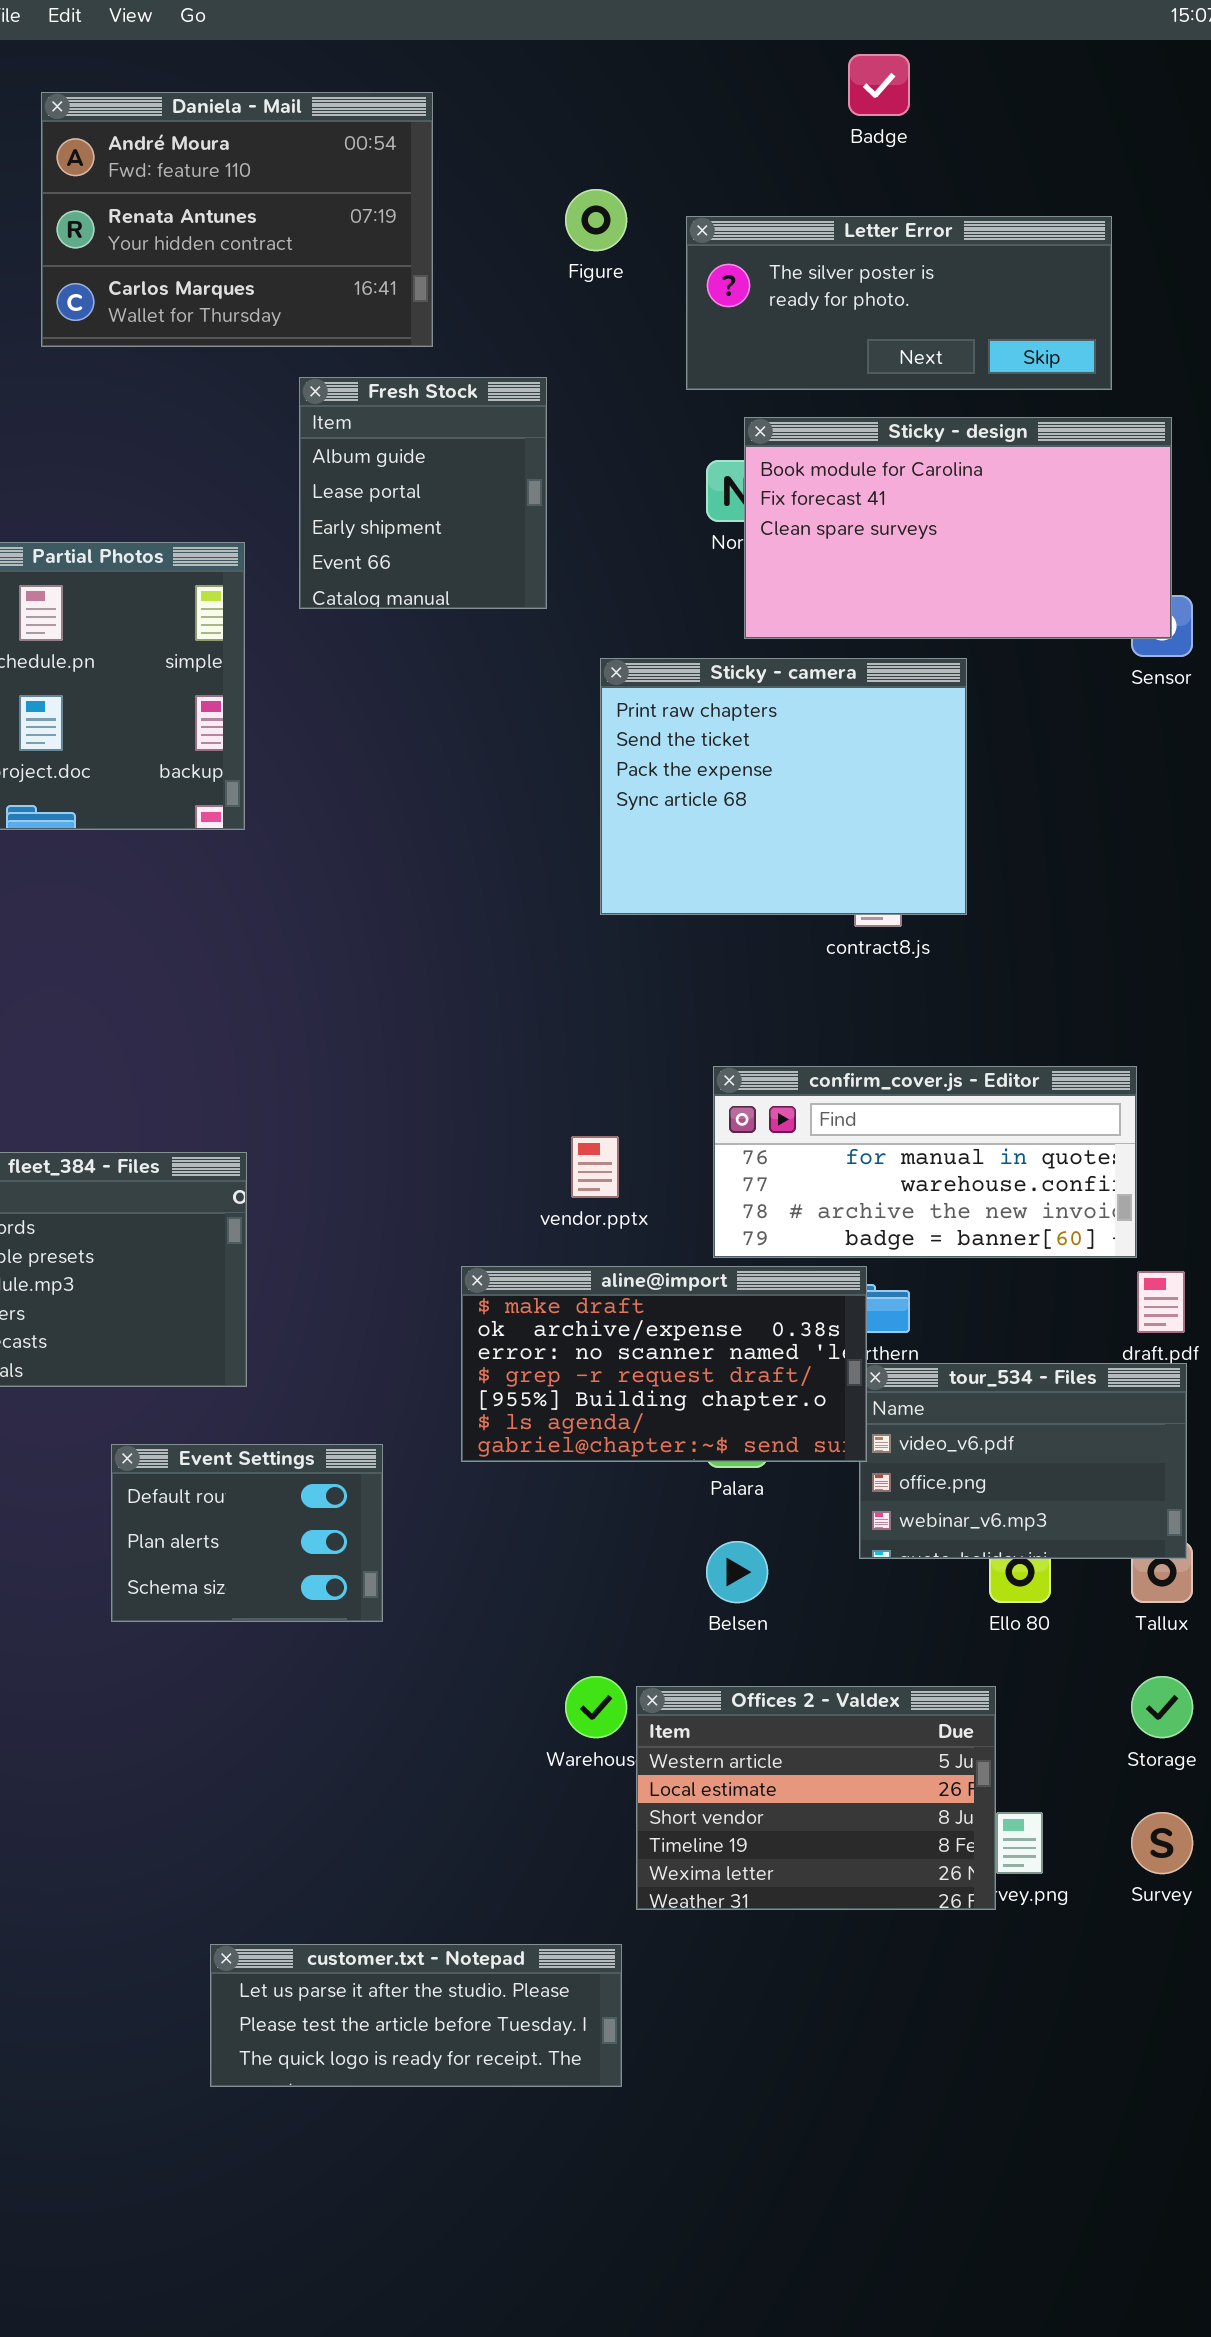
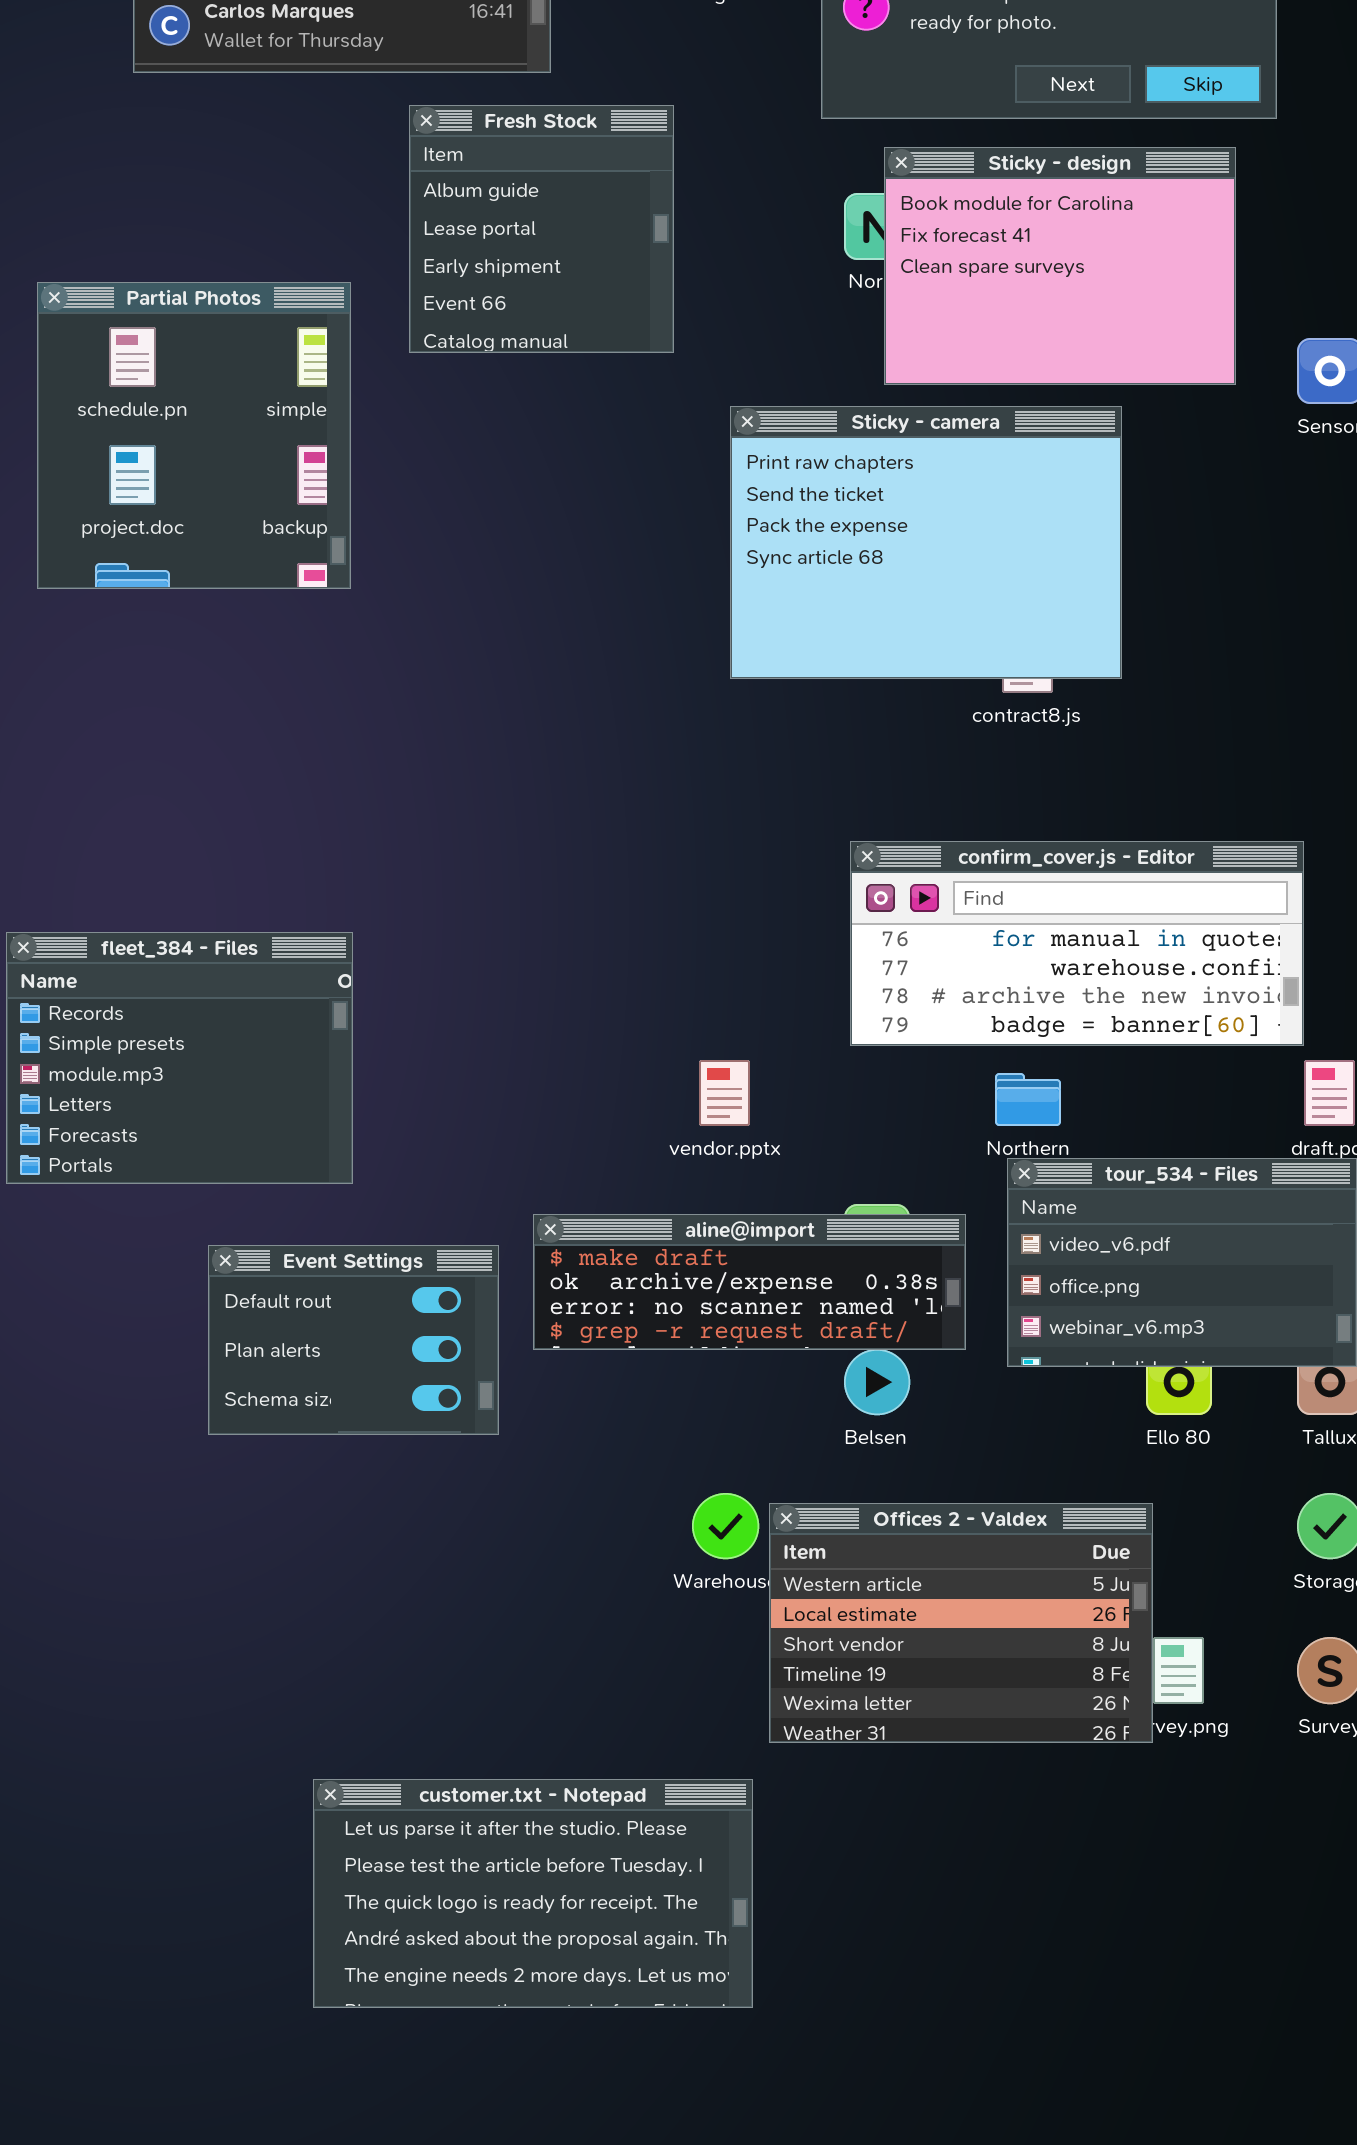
Sticky - design: [744,417,1172,639] -> [884,147,1236,385], resized
vendor.pptx: [571,1136,619,1198] -> [699,1060,750,1126], moved
aline@import: [461,1266,867,1462] -> [533,1214,966,1350], moved, resized
customer.txt - Notepad: [210,1944,622,2087] -> [313,1779,753,2008], resized

